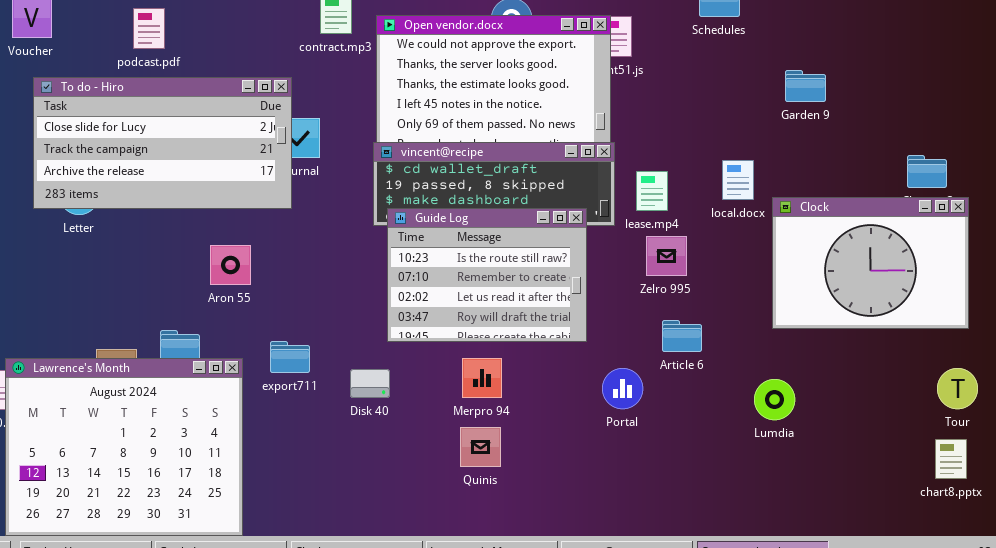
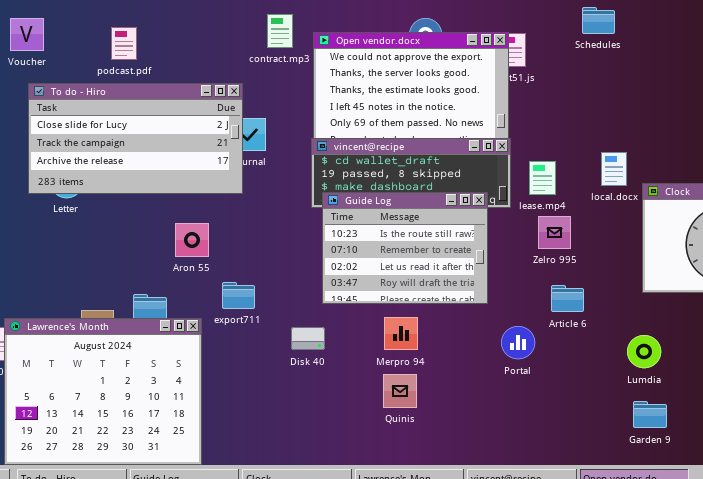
Garden 9: [785,70,826,102] -> [633,401,667,428], moved
export711: [270,341,310,373] -> [222,282,255,309], moved

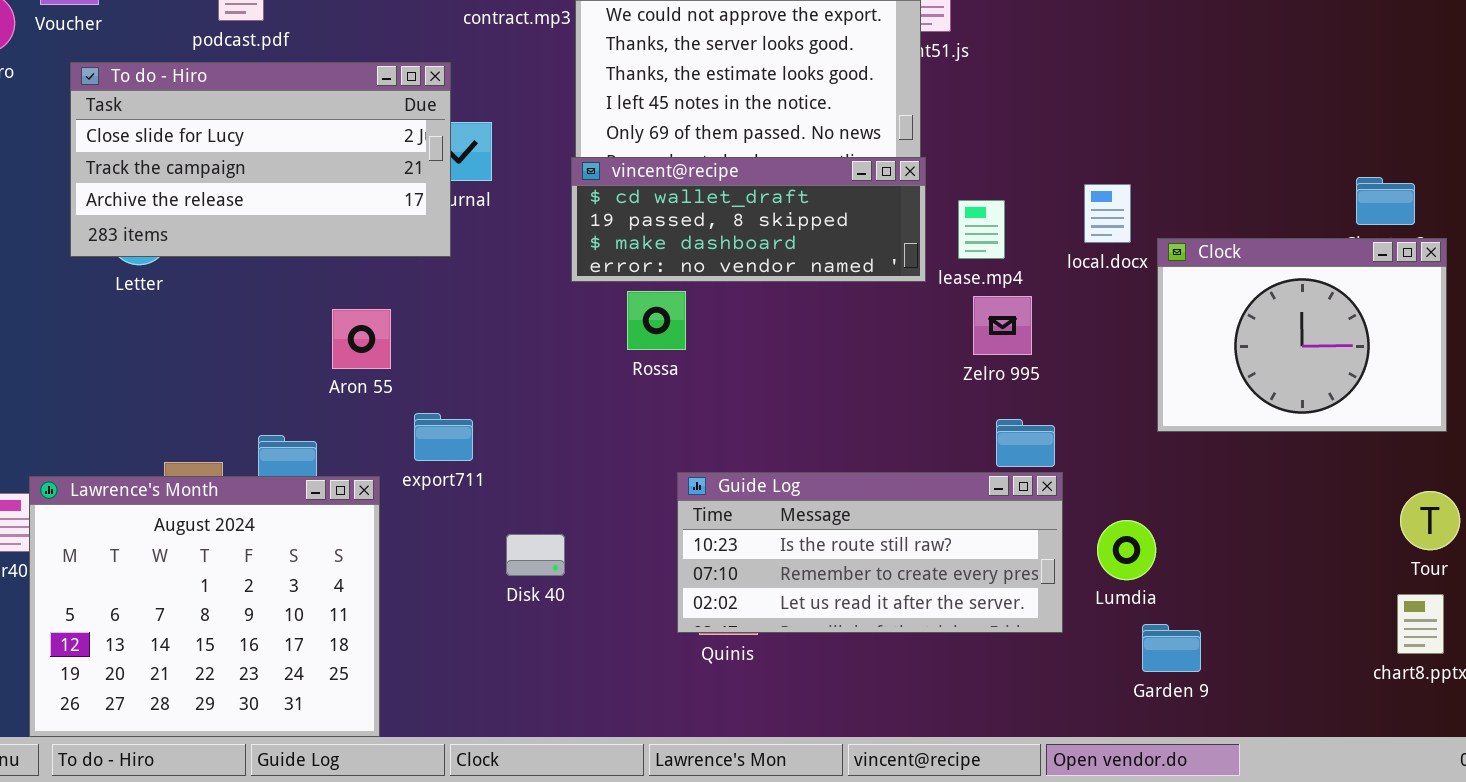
Guide Log: [322,192,488,304] -> [677,472,1063,633], moved, resized
Disk 40: [291,327,325,350] -> [506,534,565,576], moved
Lumdia: [627,335,661,368] -> [1097,520,1156,580], moved

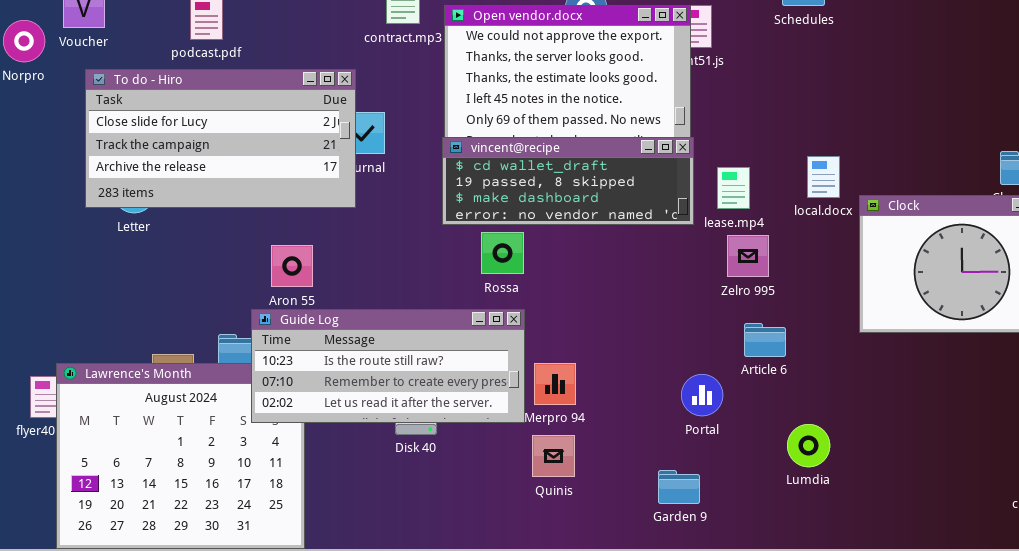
Guide Log: [677,472,1063,633] -> [251,309,525,423], moved
Lumdia: [1097,520,1156,580] -> [787,424,830,467], moved
Garden 9: [1142,624,1201,672] -> [658,470,700,504], moved

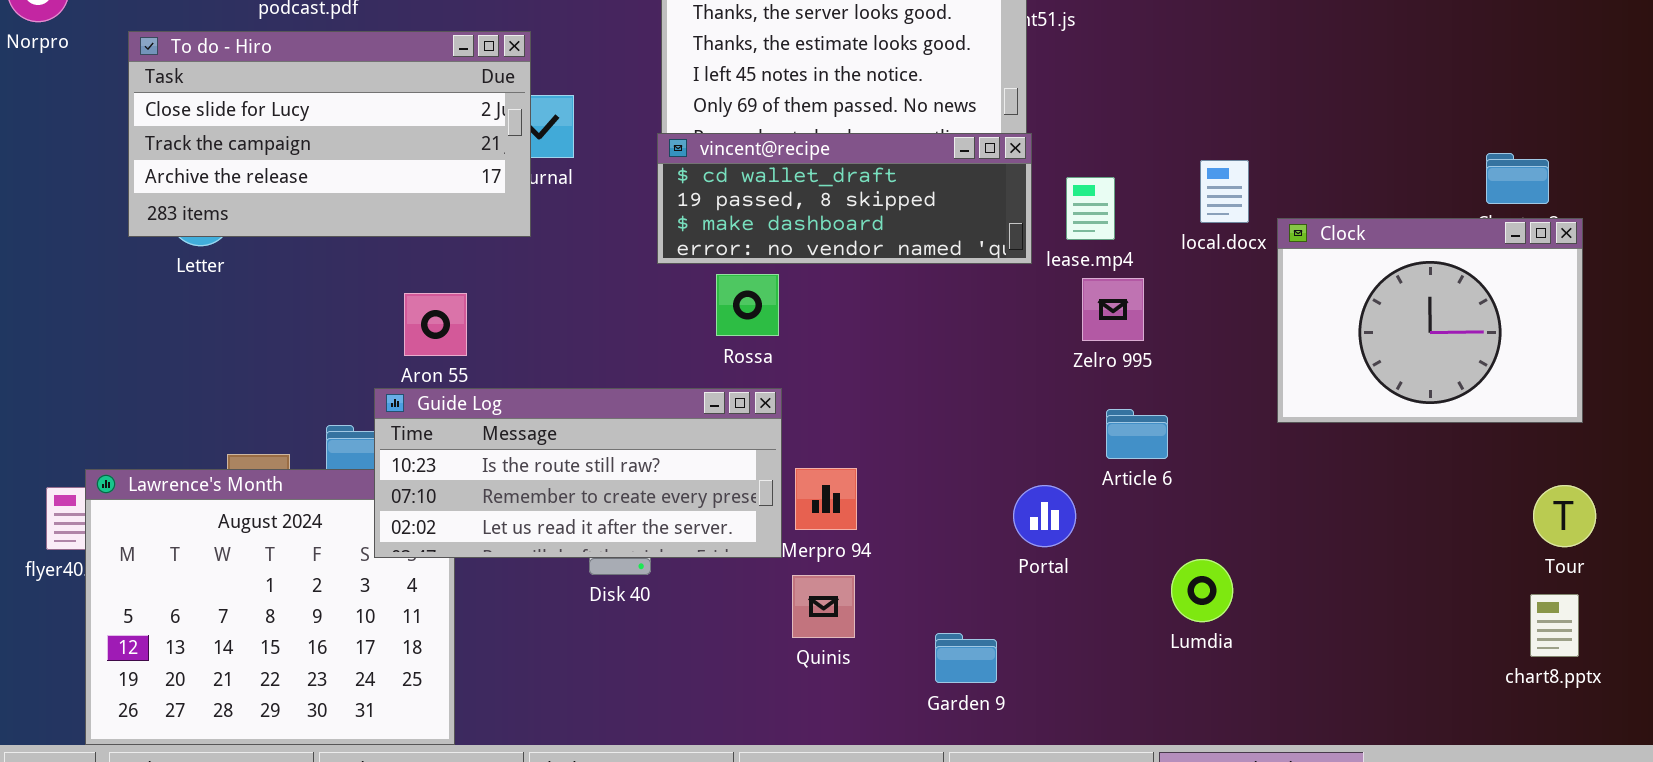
Garden 9: [658,470,700,504] -> [935,633,997,683], moved

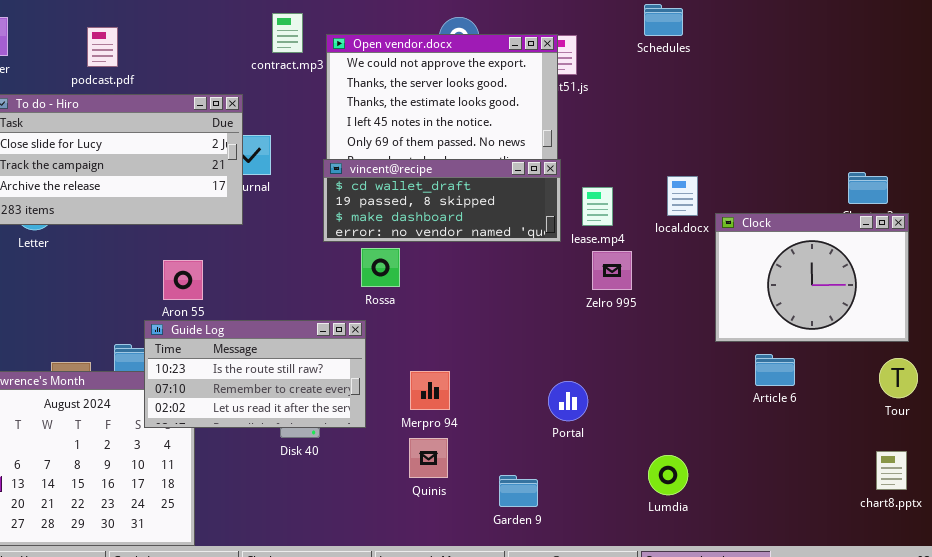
Guide Log: [374,388,782,558] -> [144,320,366,428], resized
Article 6: [1106,409,1168,459] -> [755,354,795,386], moved
Tour: [1533,485,1596,547] -> [879,358,918,398], moved
Lumdia: [1171,559,1233,622] -> [648,455,688,495], moved

